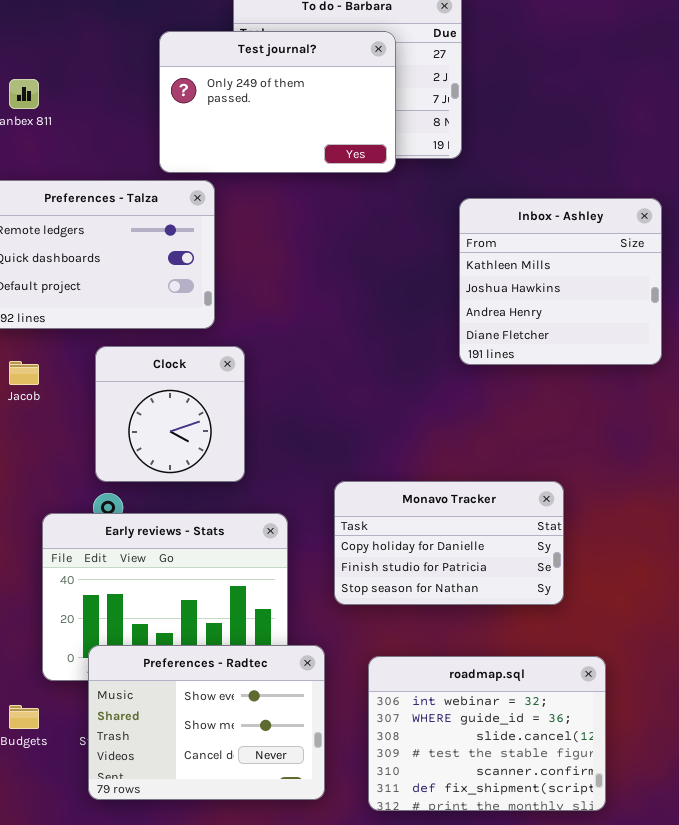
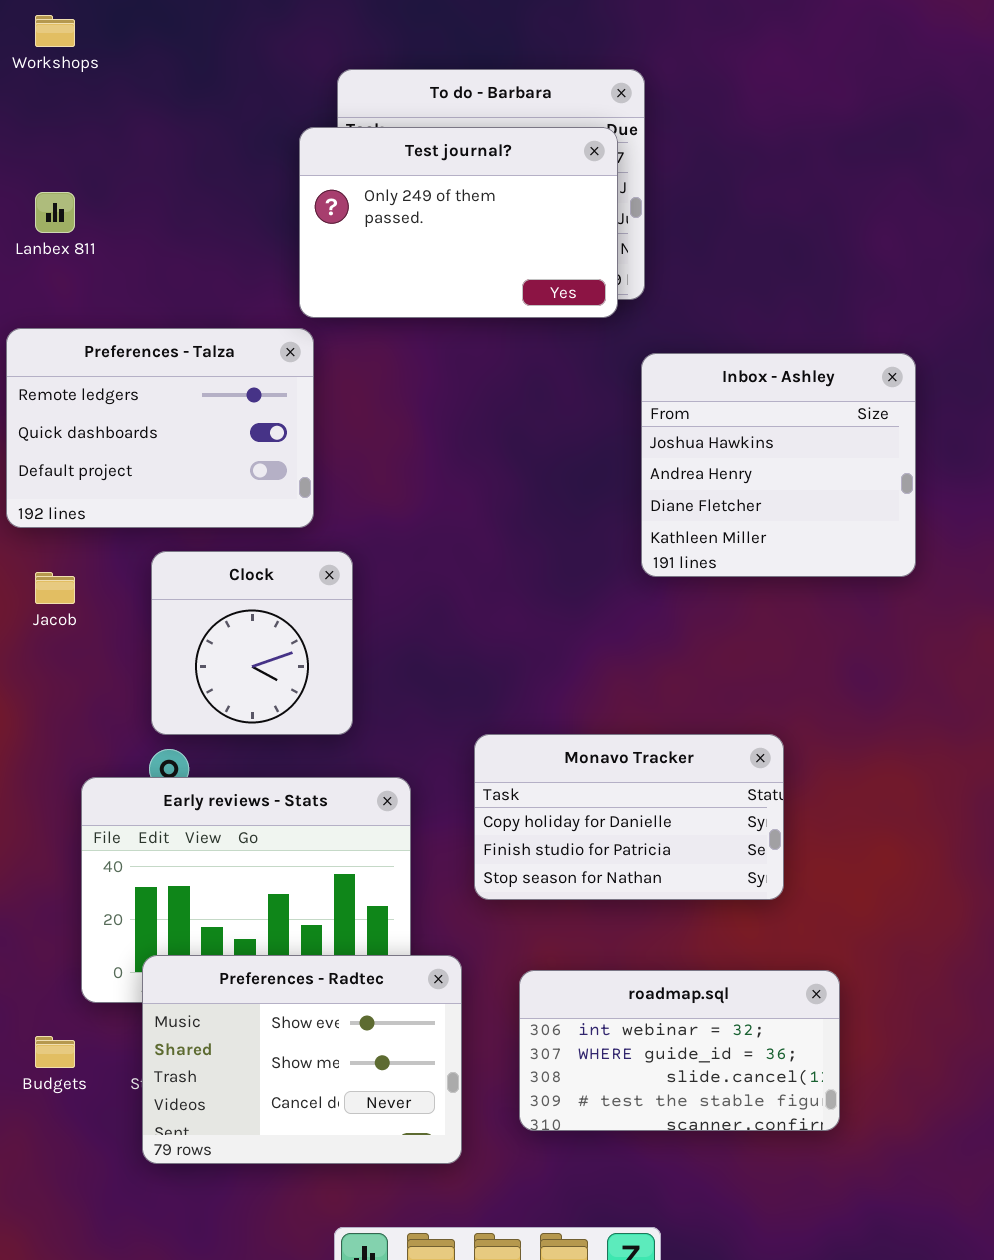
Test journal?: [159,31,396,173] -> [299,127,618,318], moved
Inbox - Ashley: [459,198,662,365] -> [641,353,916,577], scrolled down 1 row
roadmap.sql: [368,656,606,811] -> [519,970,840,1131], resized

